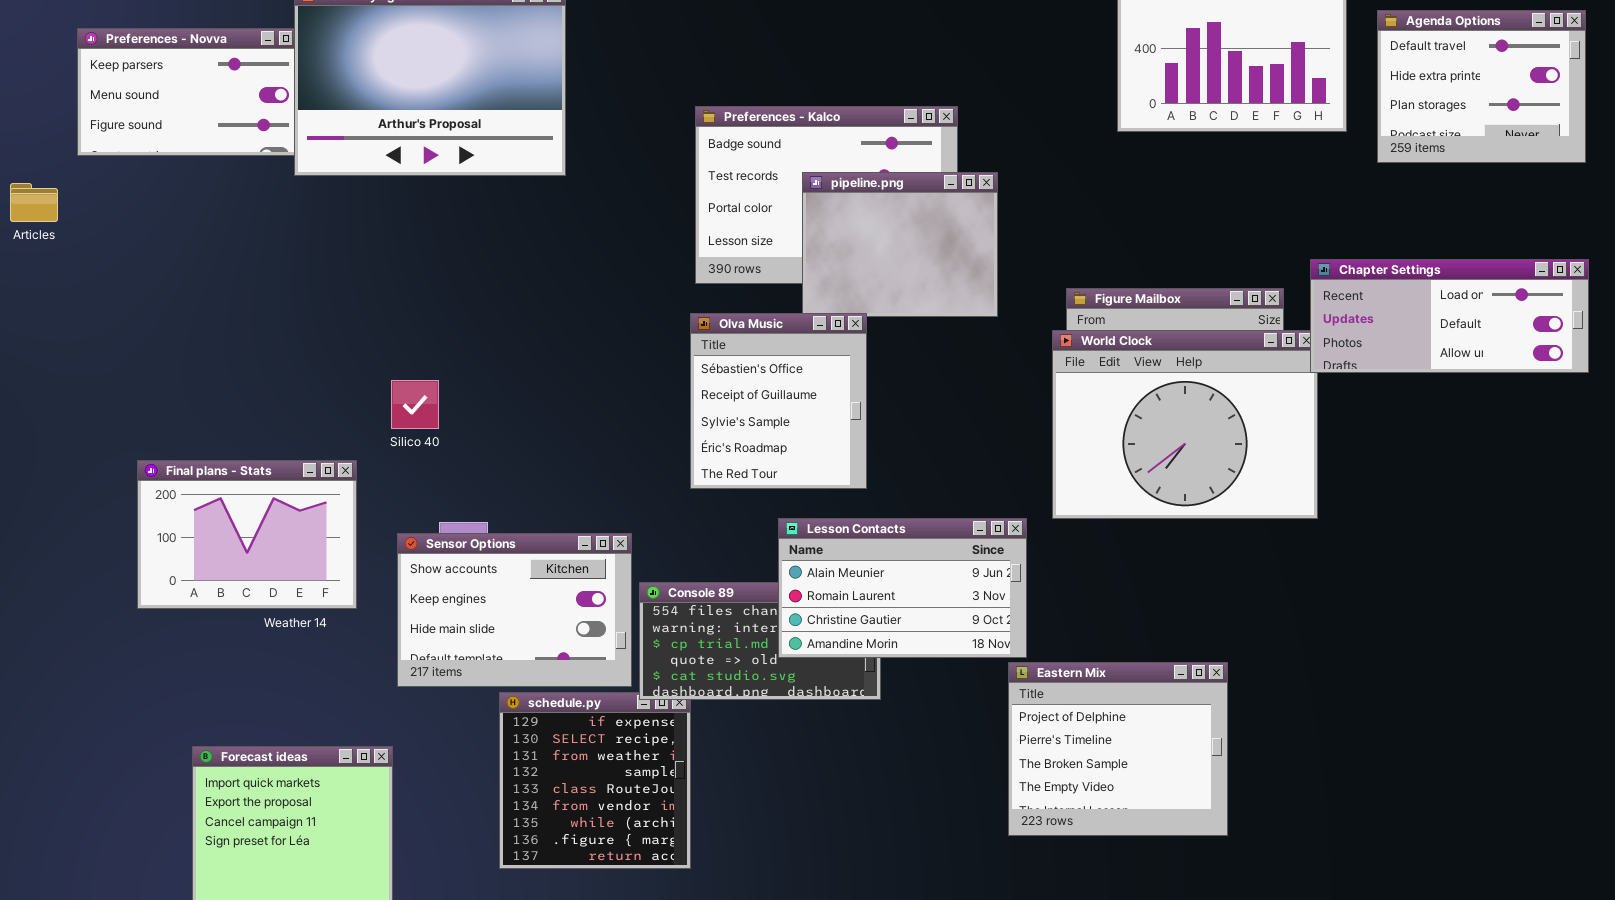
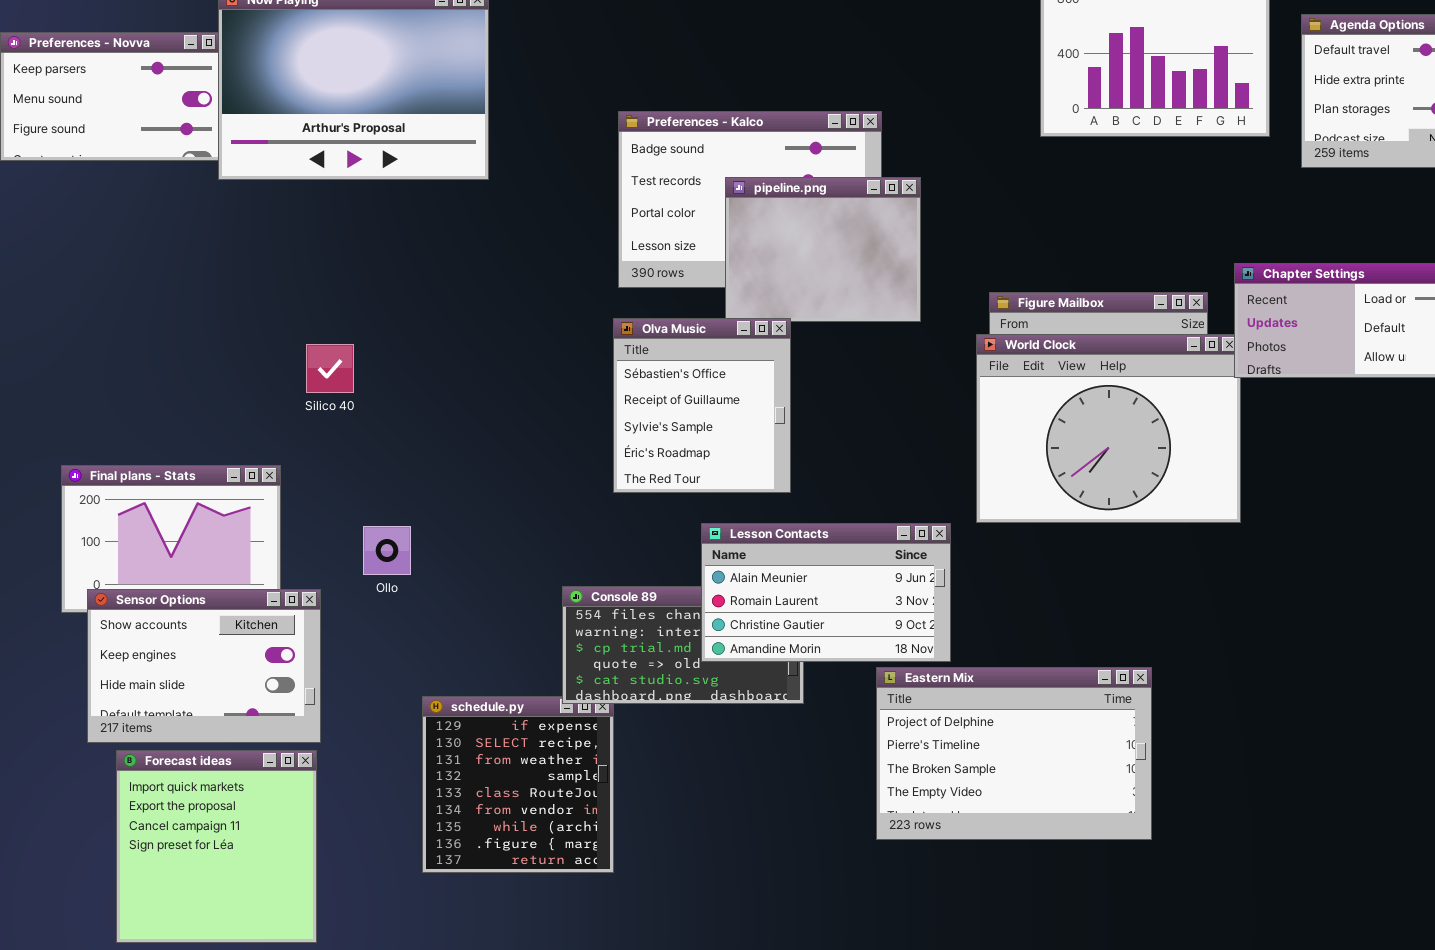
Silico 40: [391,380,439,429] -> [306,344,354,393], moved
Sensor Options: [397,533,632,687] -> [87,589,321,743], moved
Eastern Mix: [1008,662,1228,836] -> [876,667,1152,840], resized

